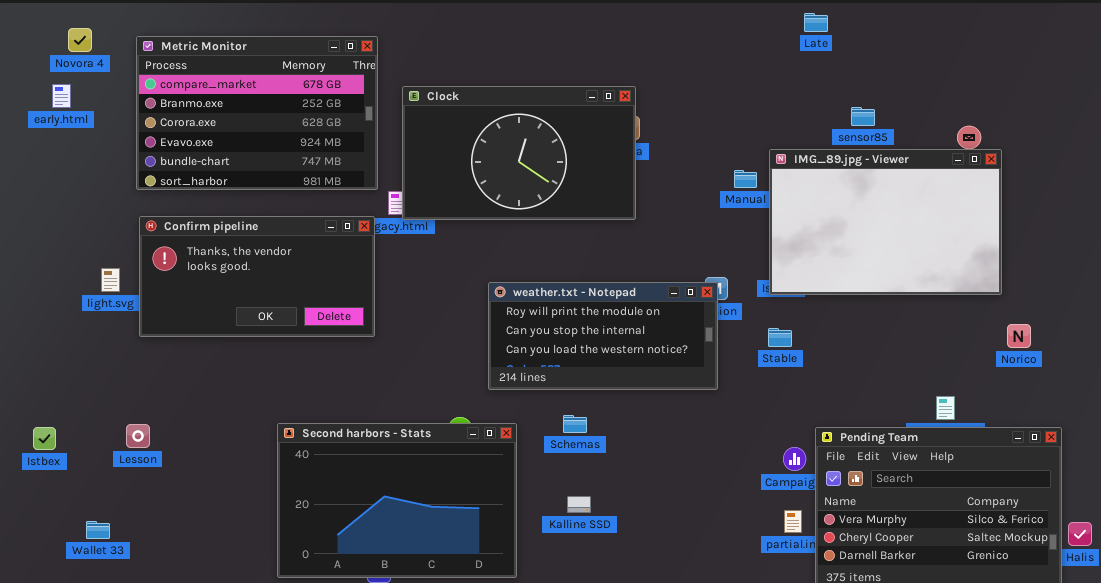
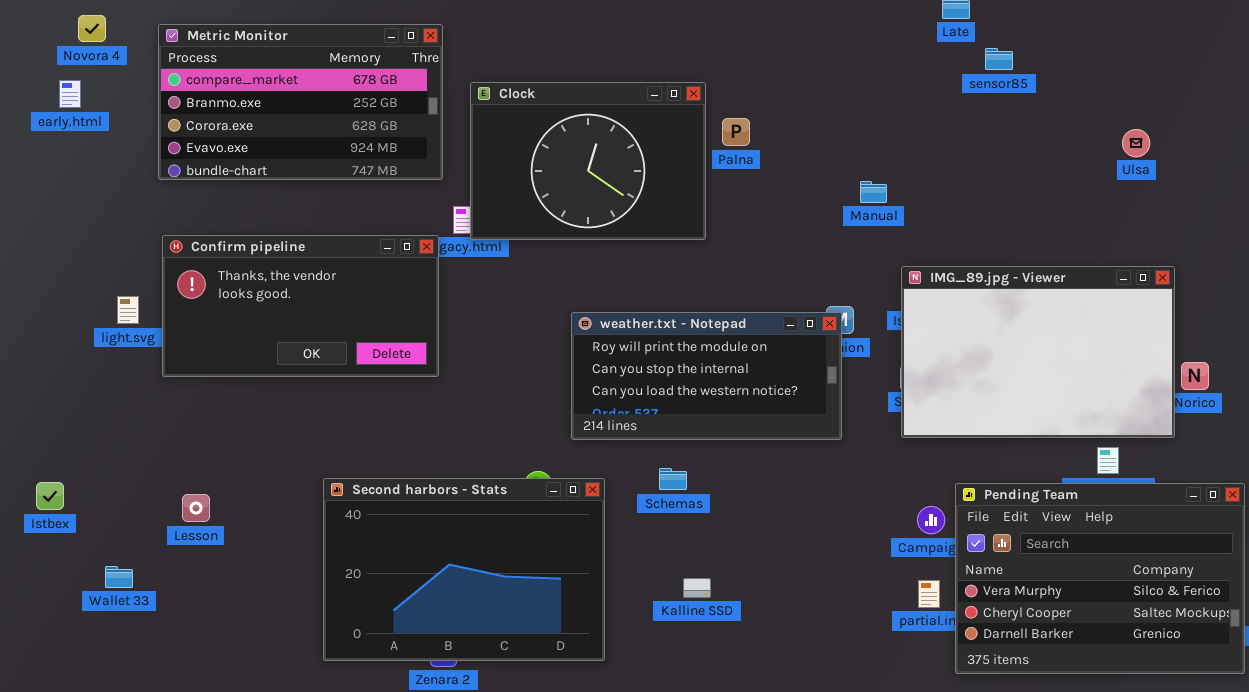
Metric Monitor: [136,36,378,190] -> [158,24,443,180], resized
Clock: [402,86,636,220] -> [470,82,706,240], resized
sensor85: [851,107,875,126] -> [985,48,1013,70], moved
IMG_89.jpg - Viewer: [769,149,1002,295] -> [901,266,1175,438], moved
Lesson: [126,424,150,448] -> [182,494,210,522], moved
Kalline SSD: [567,496,591,513] -> [683,578,711,598], moved
Wallet 33: [86,521,110,539] -> [105,566,133,588], moved

